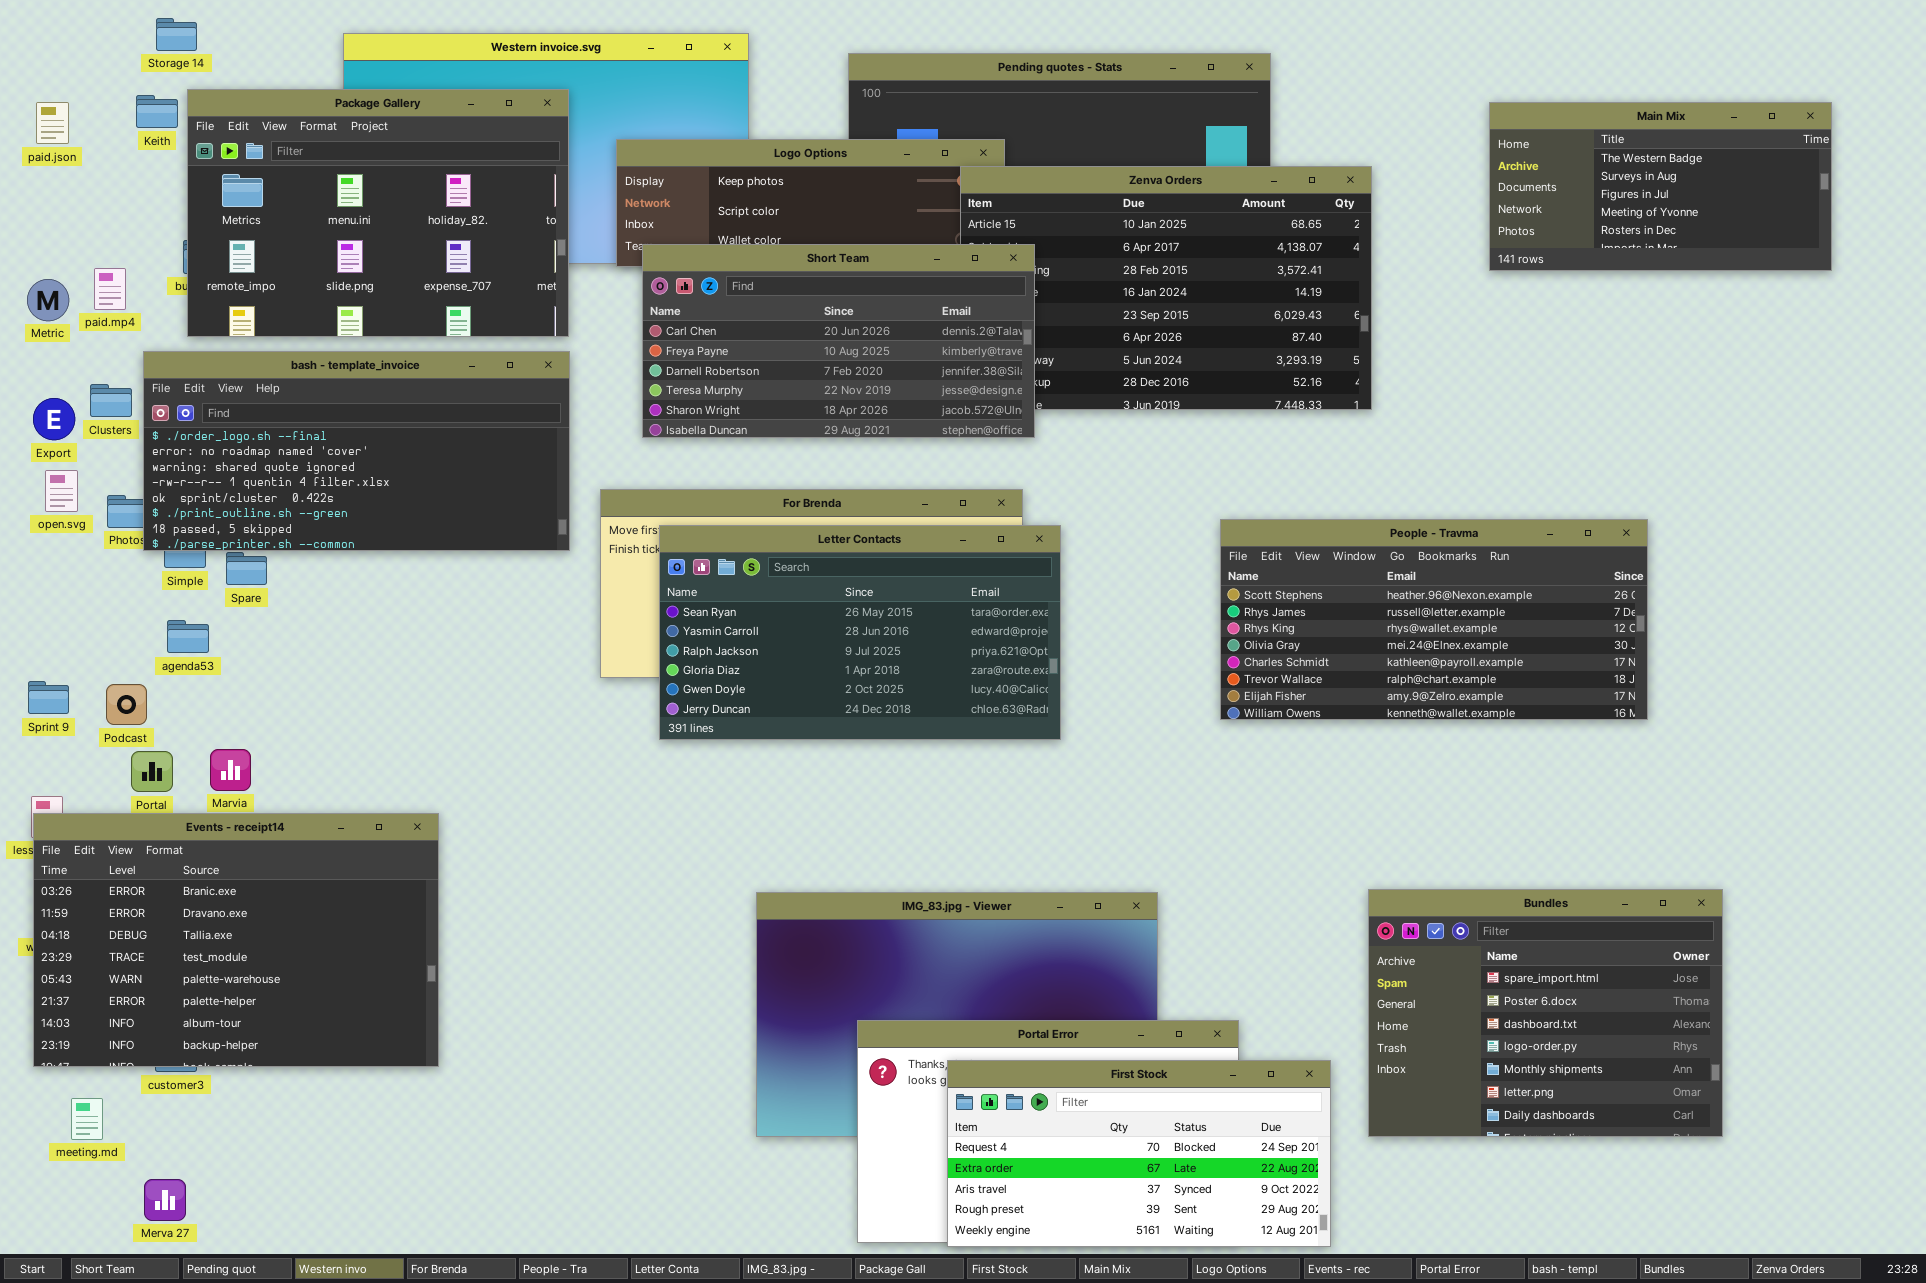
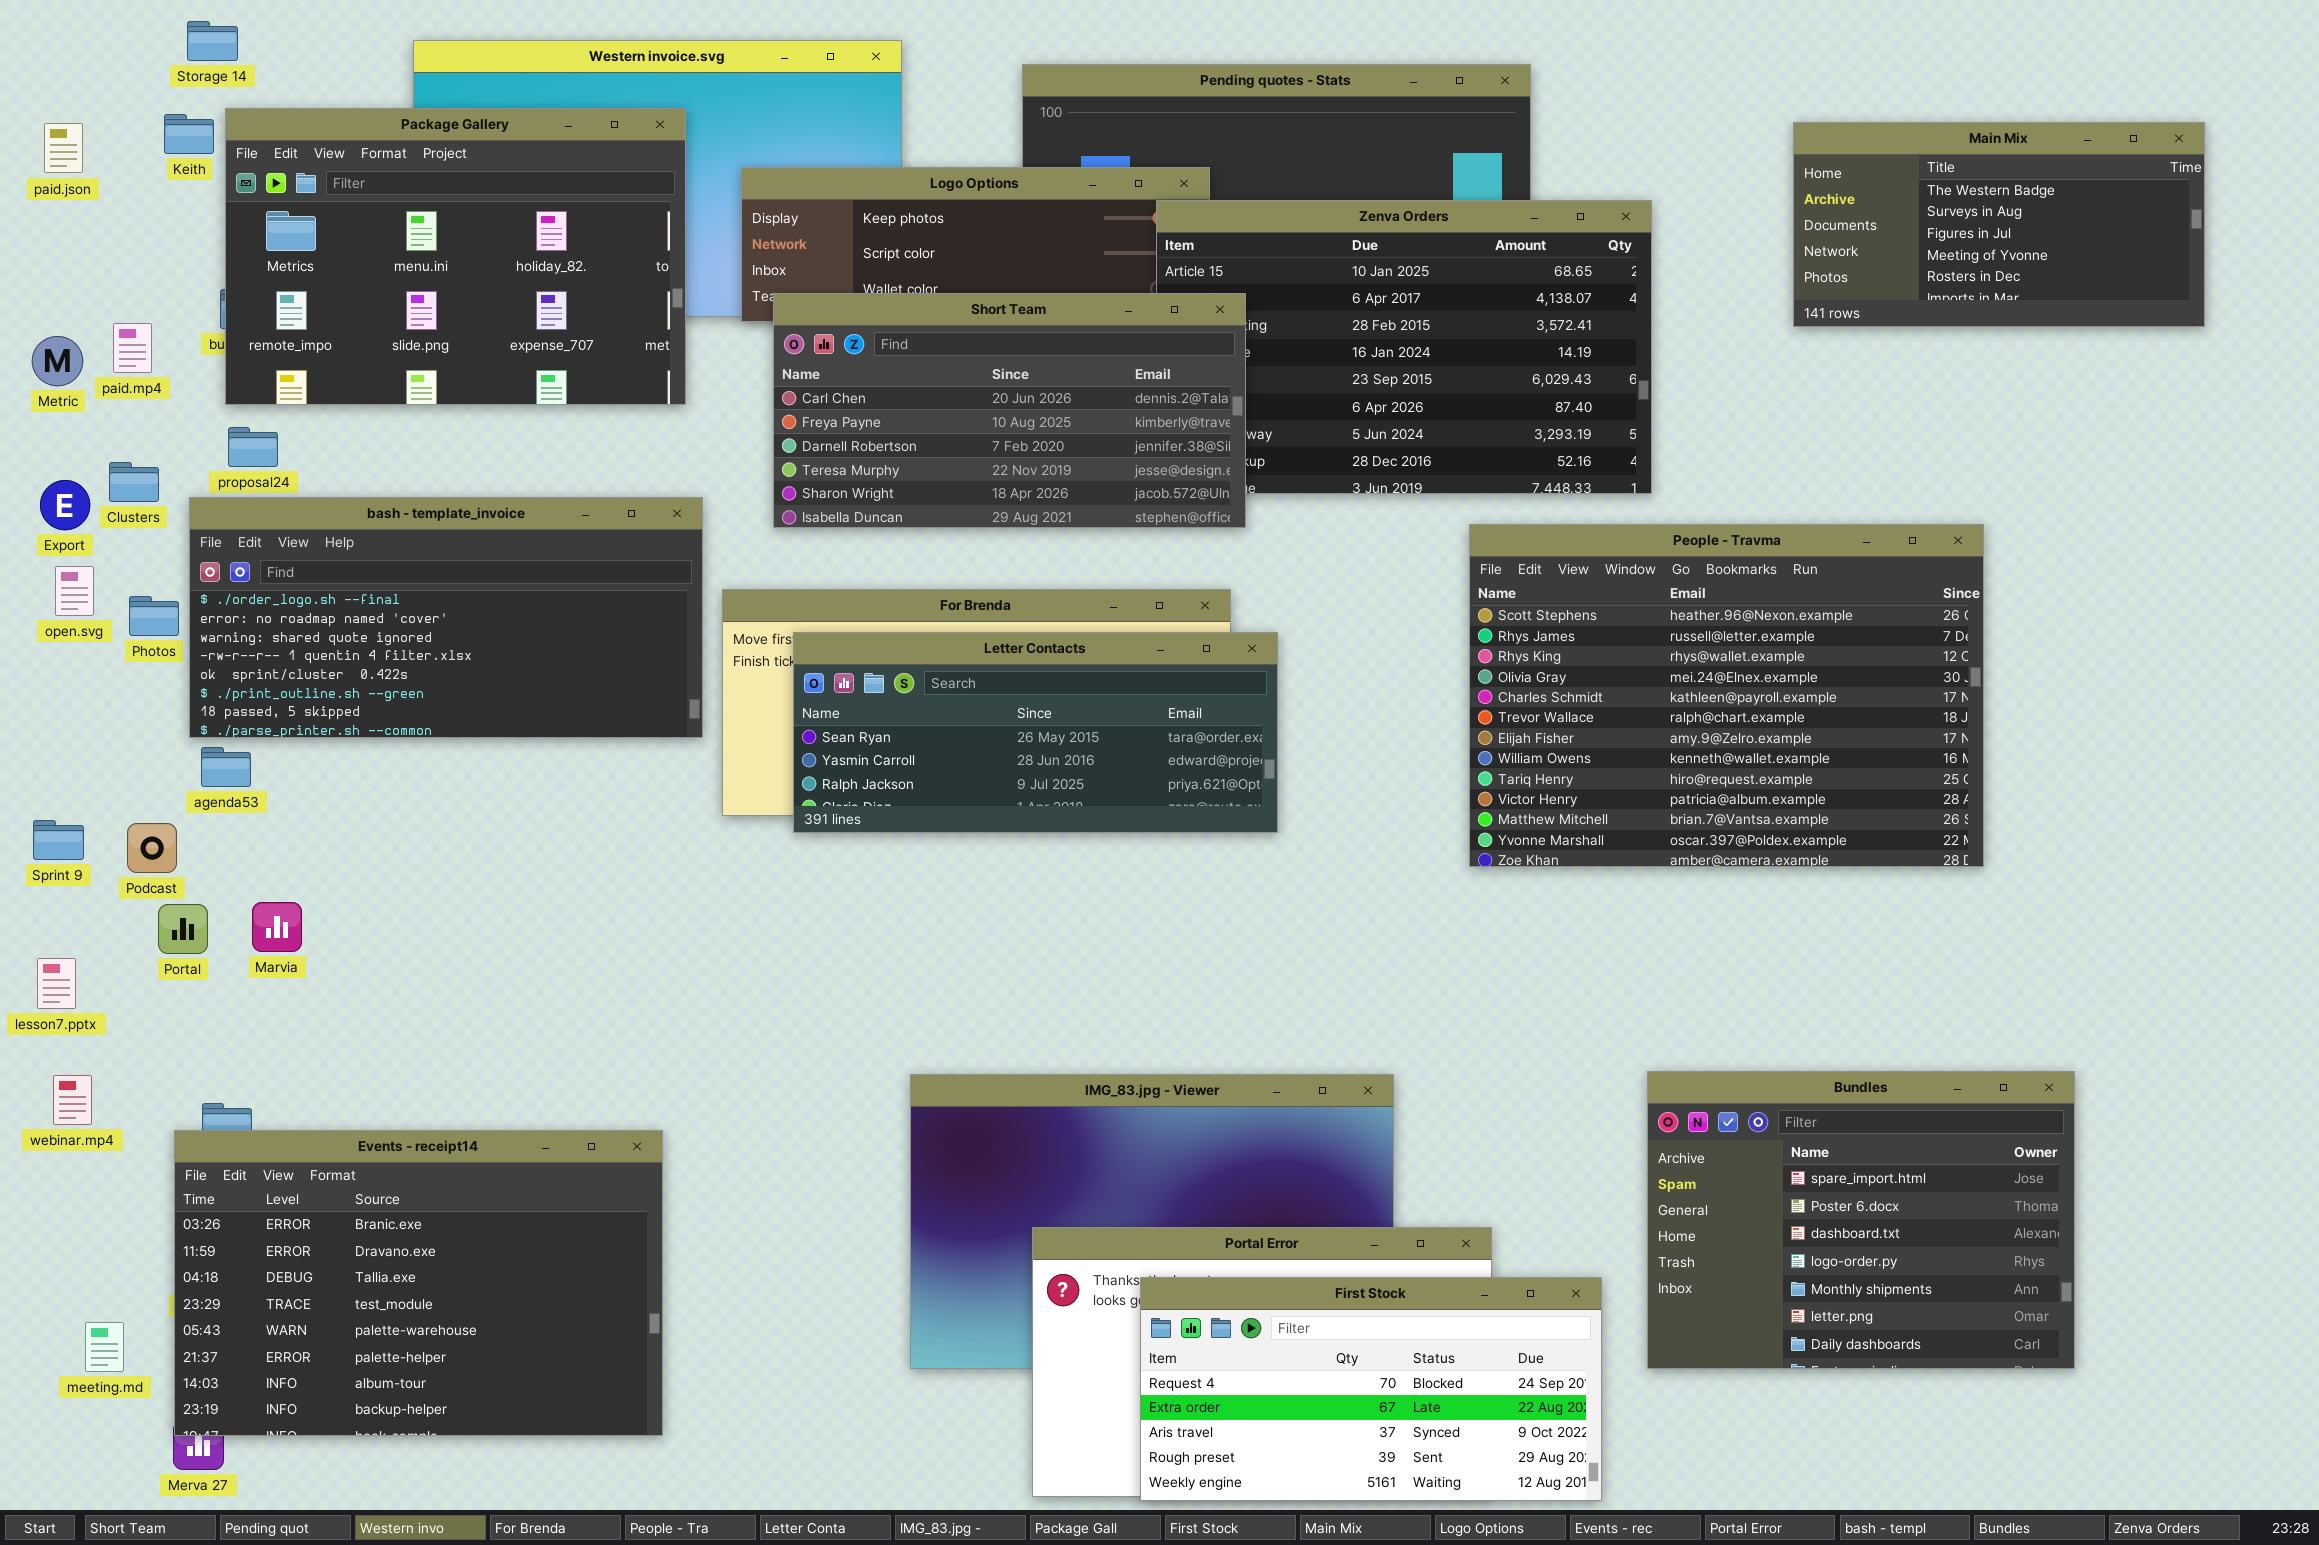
bash - template_invoice: [143,351,570,551] -> [189,497,703,738], moved
People - Travma: [1220,519,1648,720] -> [1469,524,1984,867], resized
Letter Contacts: [659,525,1061,740] -> [793,632,1278,833], resized
Events - receipt14: [33,813,439,1067] -> [174,1130,663,1436], moved

